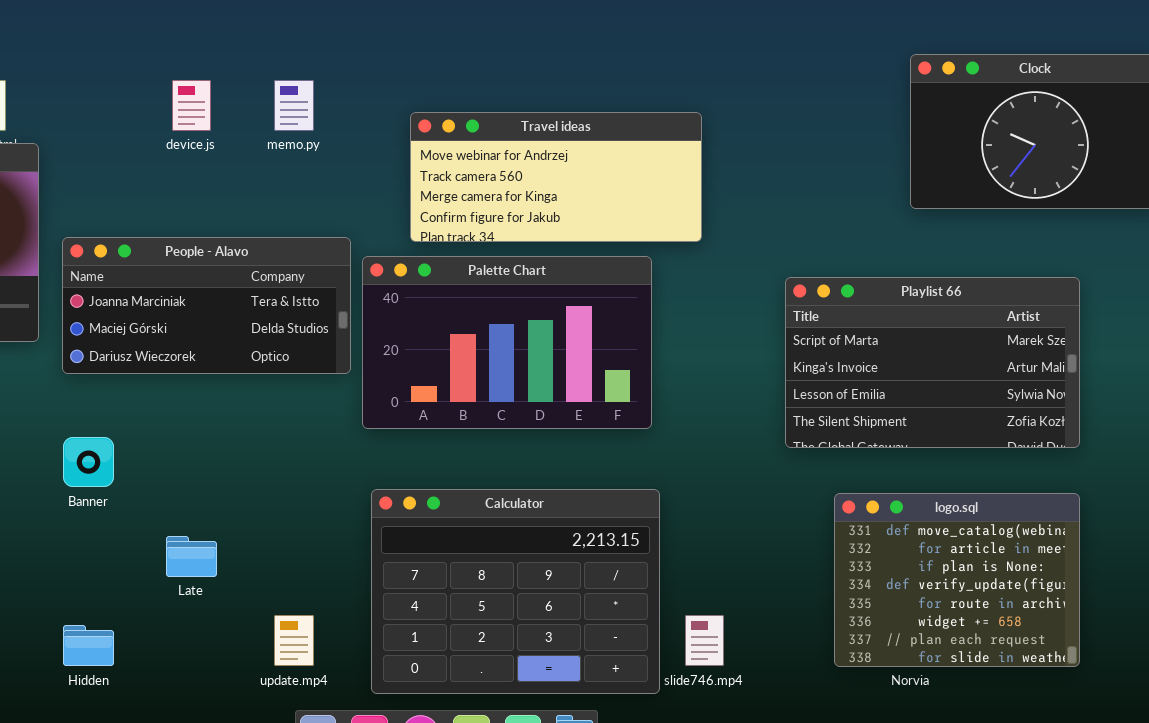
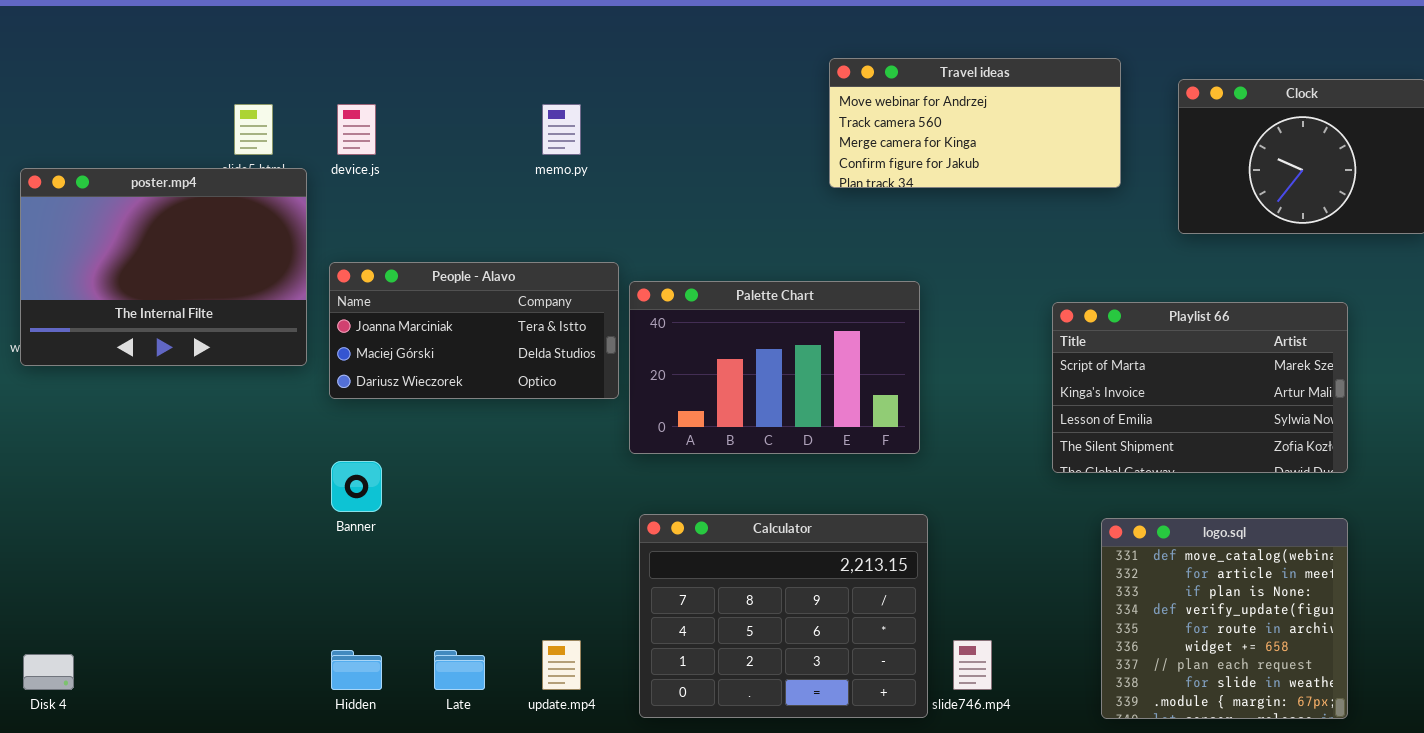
device.js: [172,80,211,131] -> [337,104,376,155], moved
Travel ideas: [410,112,702,242] -> [829,58,1121,188], moved
logo.sql: [834,493,1080,667] -> [1101,518,1348,719], resized
Late: [166,536,217,577] -> [434,650,485,690], moved

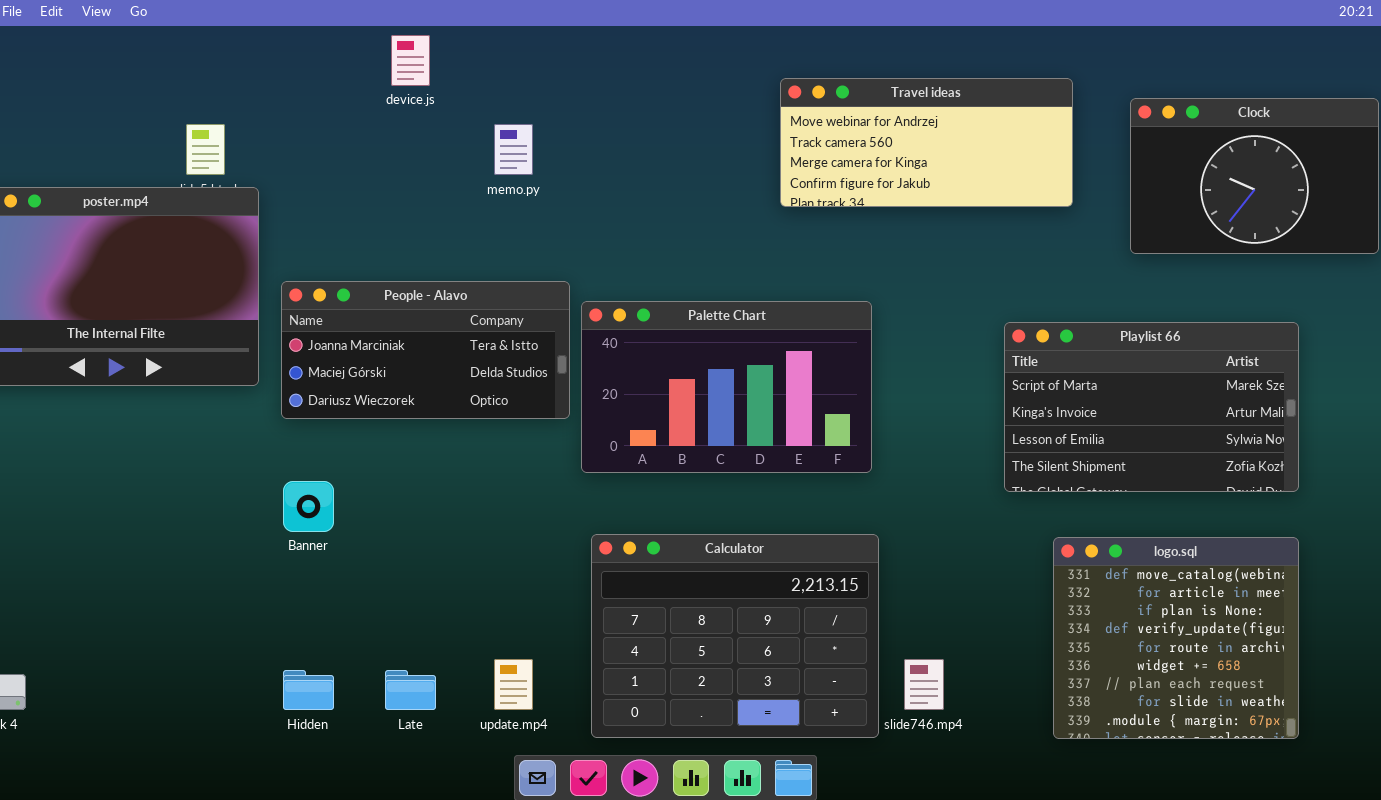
device.js: [337,104,376,155] -> [391,35,430,86], moved

